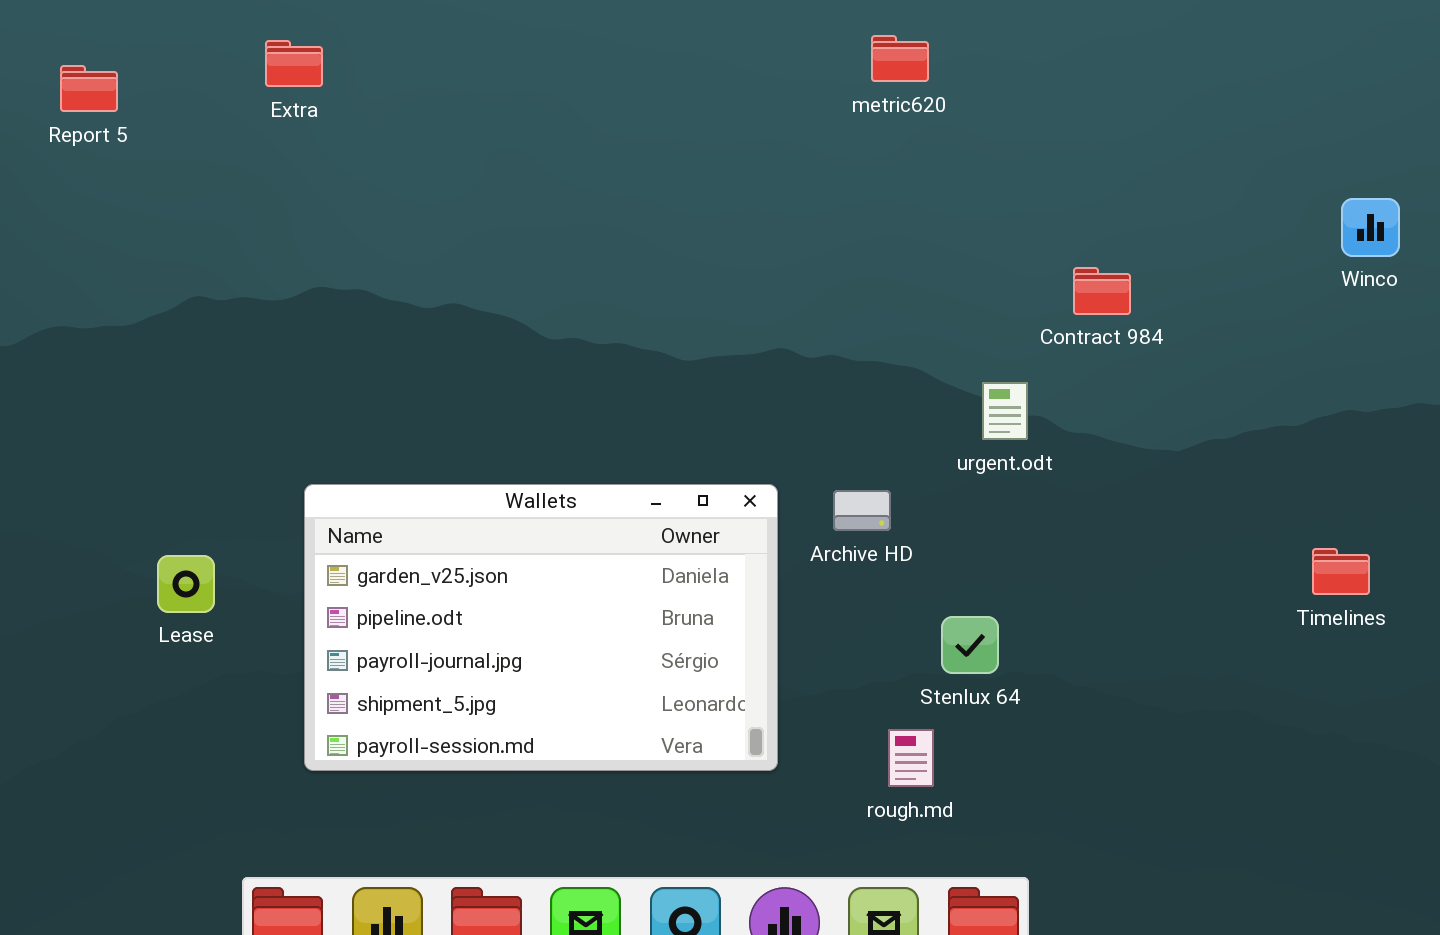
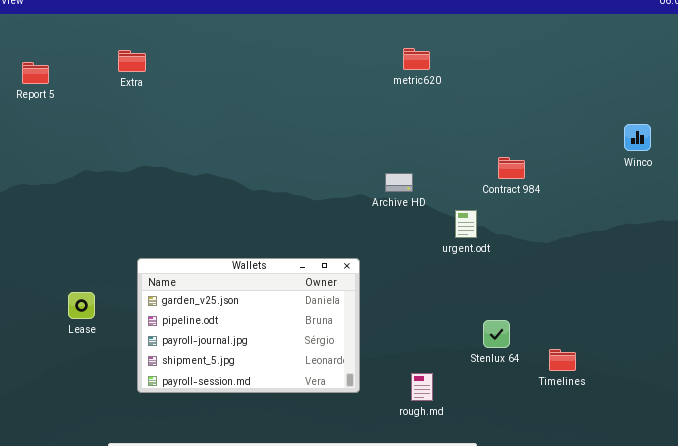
Archive HD: [833,490,891,531] -> [385,173,413,192], moved
Timelines: [1312,548,1370,595] -> [549,349,576,371], moved
Stenlux 64: [941,616,999,674] -> [483,320,510,348], moved

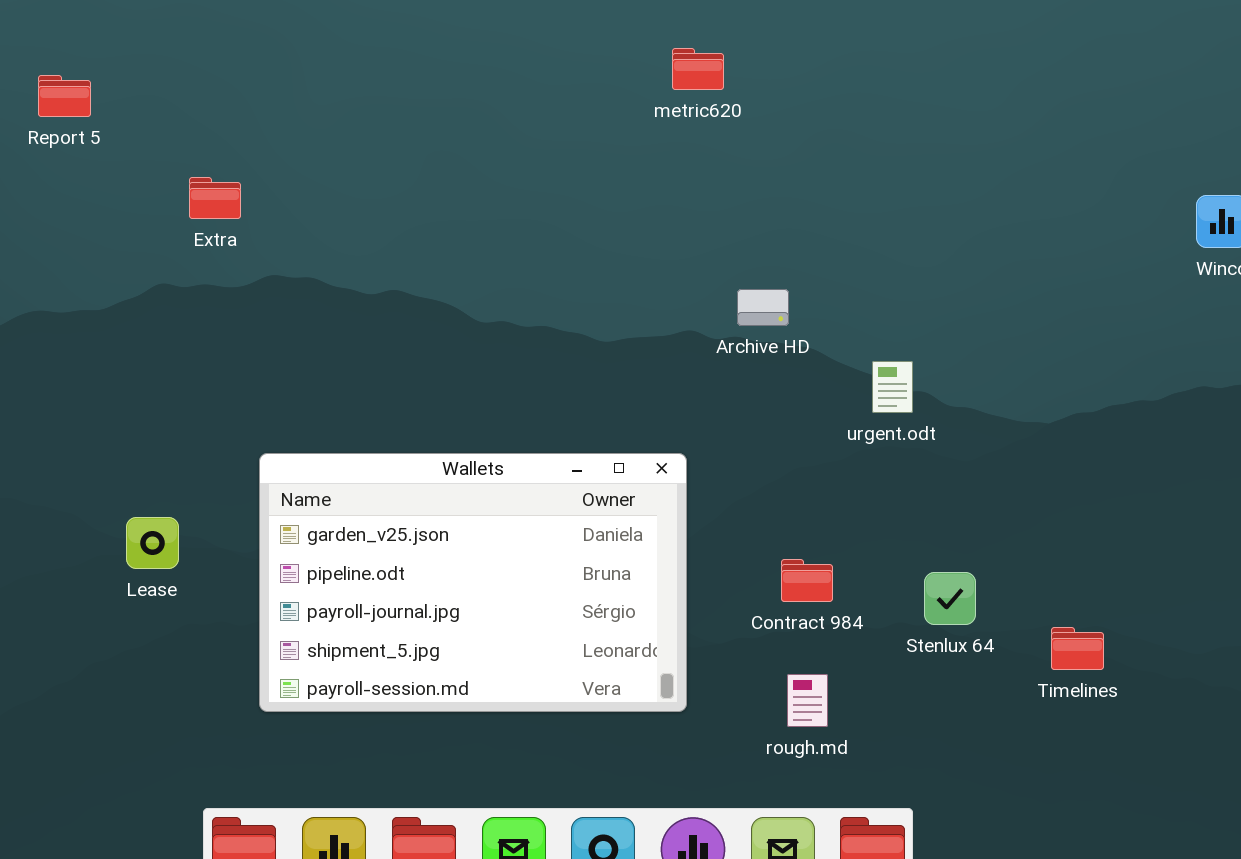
metric620: [403,48,430,70] -> [672,48,724,90], moved
Extra: [118,50,146,72] -> [189,177,241,219], moved
Contract 984: [498,157,525,179] -> [781,559,833,602], moved

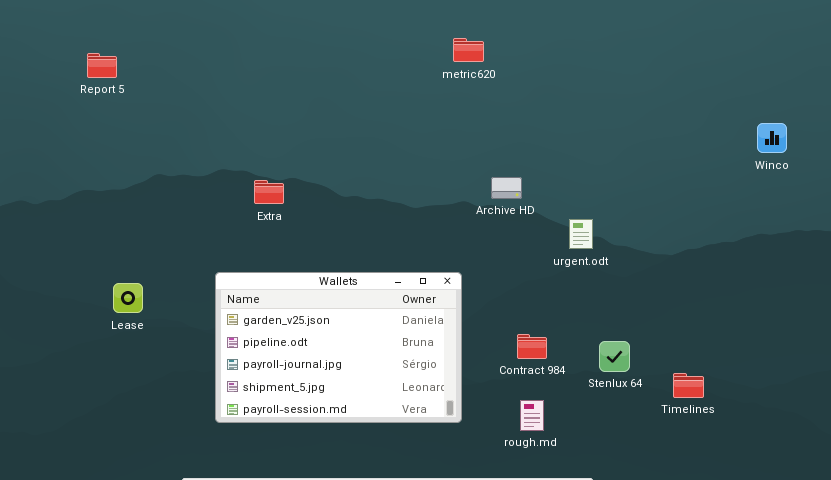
Extra: [189,177,241,219] -> [254,180,284,204], moved
Lease: [126,517,179,569] -> [113,283,143,313], moved

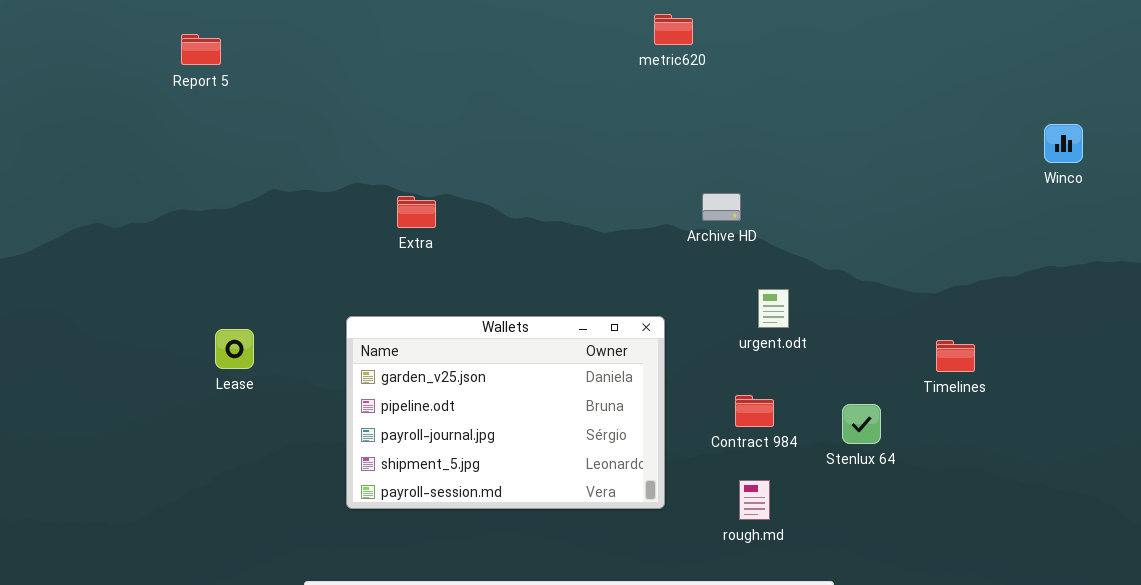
urgent.odt: [569,219,593,249] -> [758,289,789,328], moved
Timelines: [673,373,704,398] -> [936,340,975,372], moved

